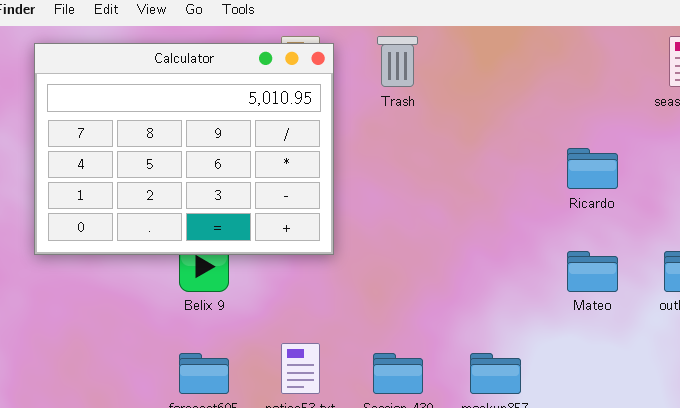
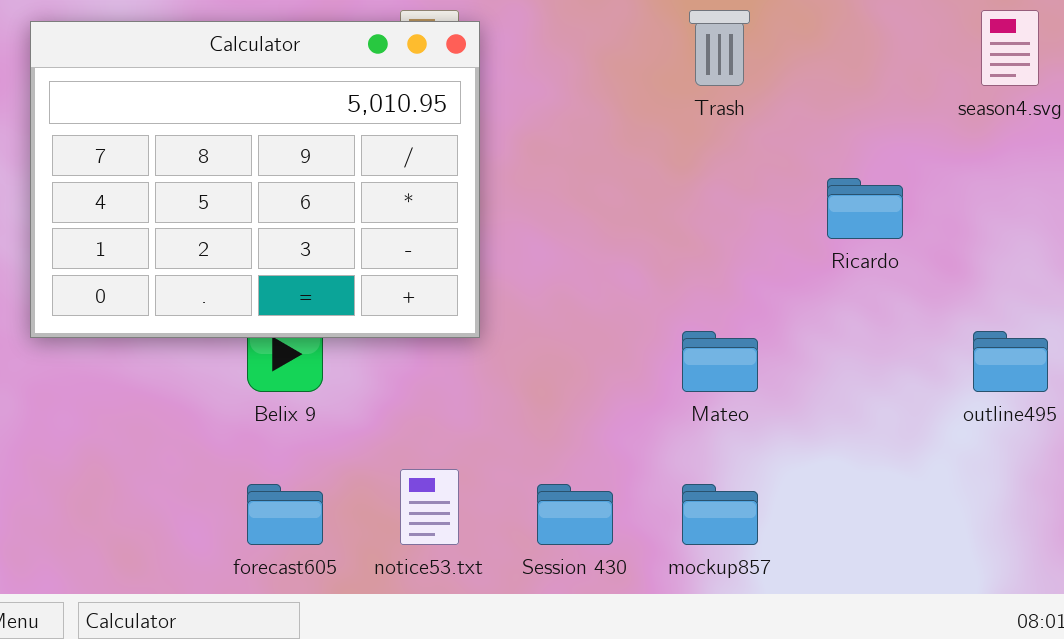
Trash: [377,36,418,87] -> [689,10,750,86], moved
Mateo: [567,251,618,292] -> [682,331,758,392], moved

